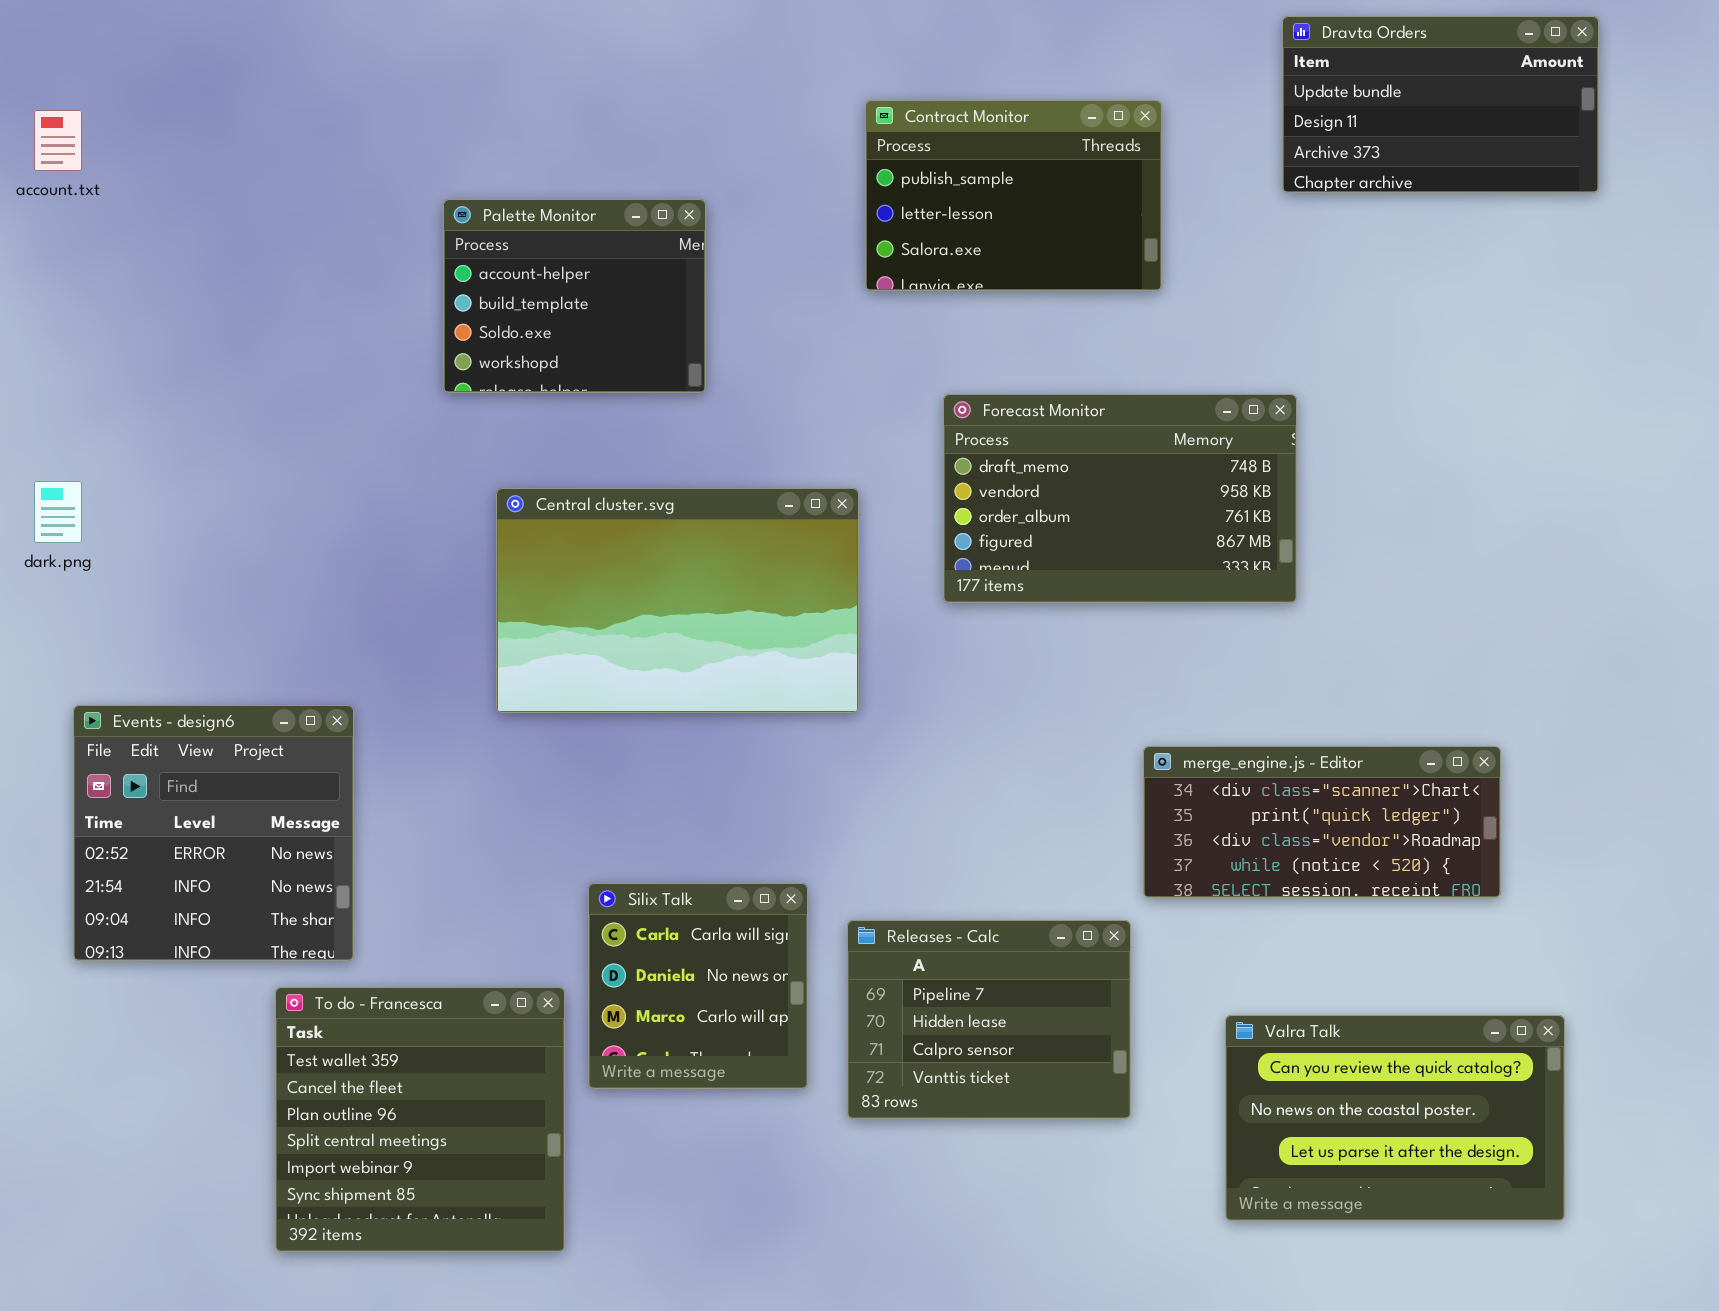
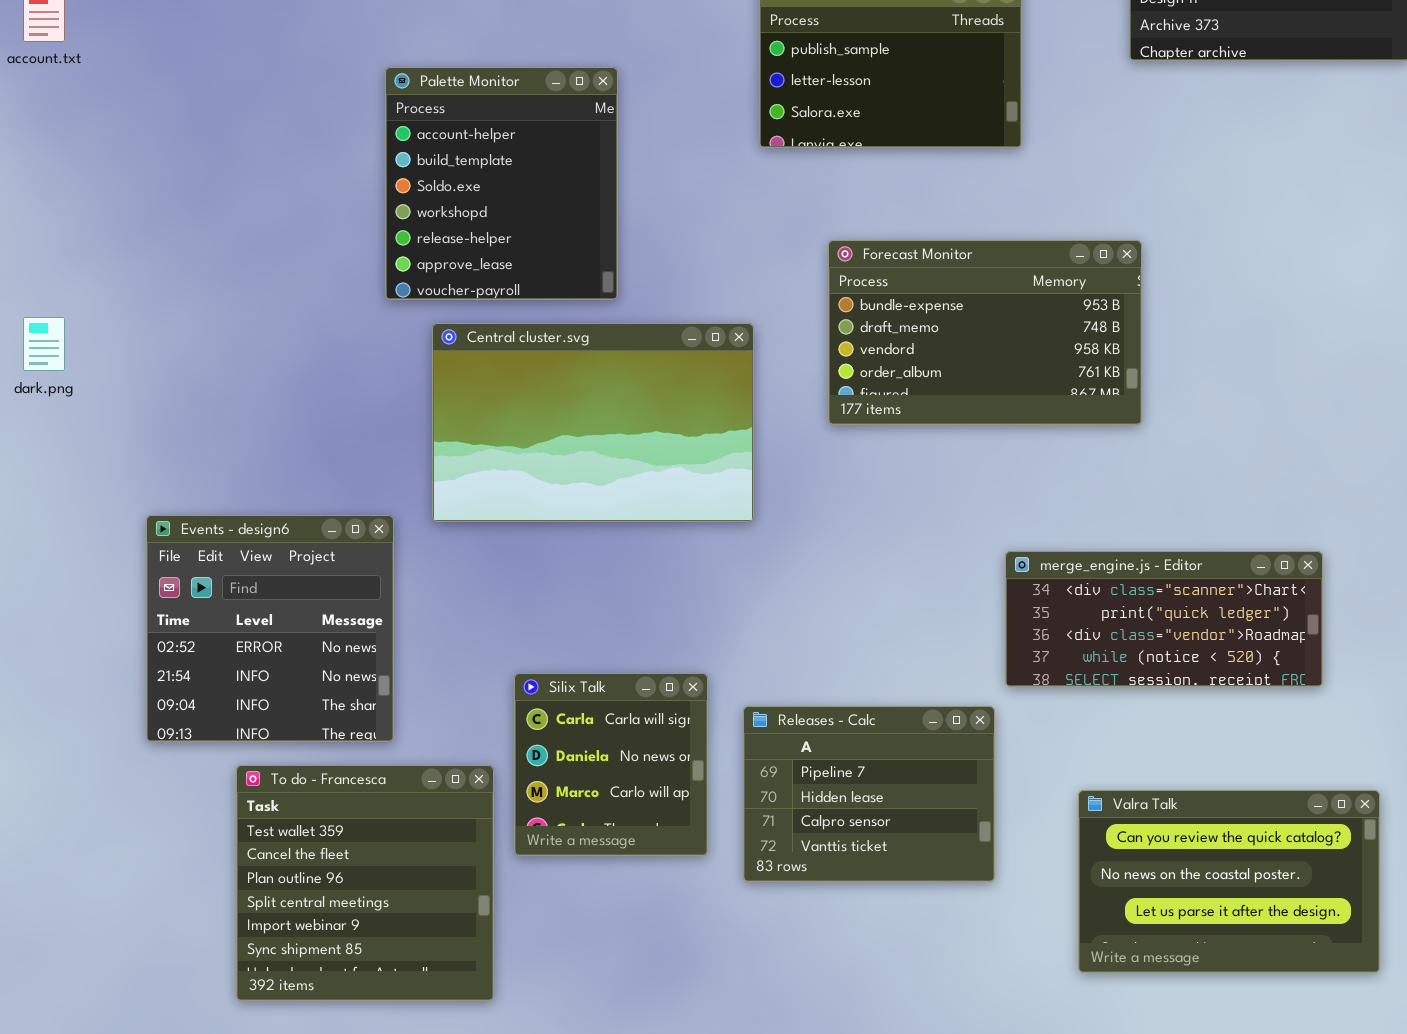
Palette Monitor: [443,199,706,393] -> [385,67,618,300], resized
Forecast Monitor: [943,394,1297,603] -> [828,240,1142,425], scrolled up 1 row
Events - design6: [73,705,354,961] -> [146,515,394,742], moved

